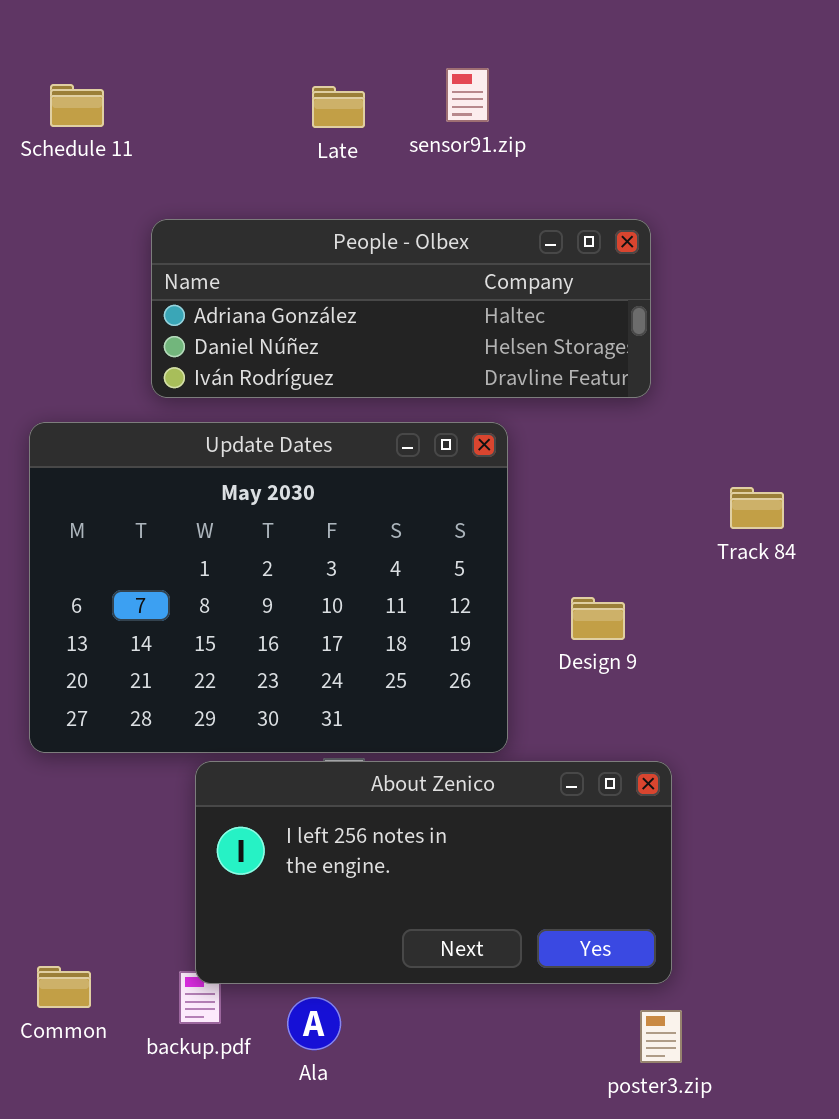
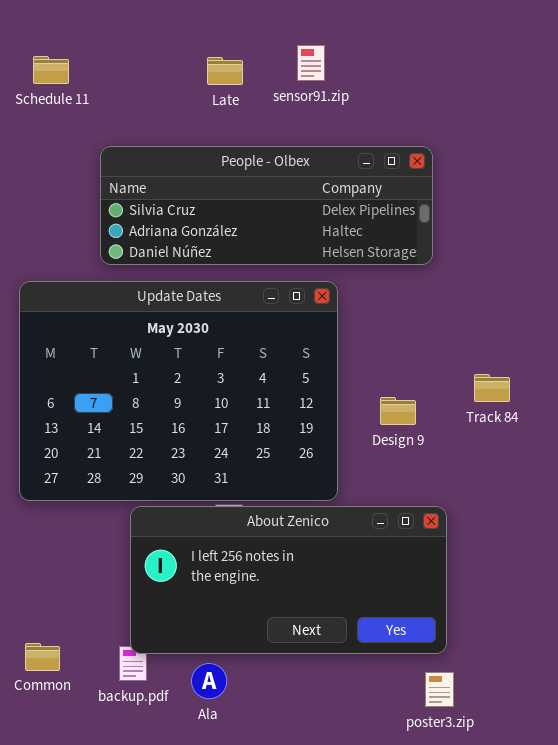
People - Olbex: [151,219,651,398] -> [100,146,433,265], scrolled up 1 row
Track 84: [730,487,784,529] -> [474,374,510,402], moved

